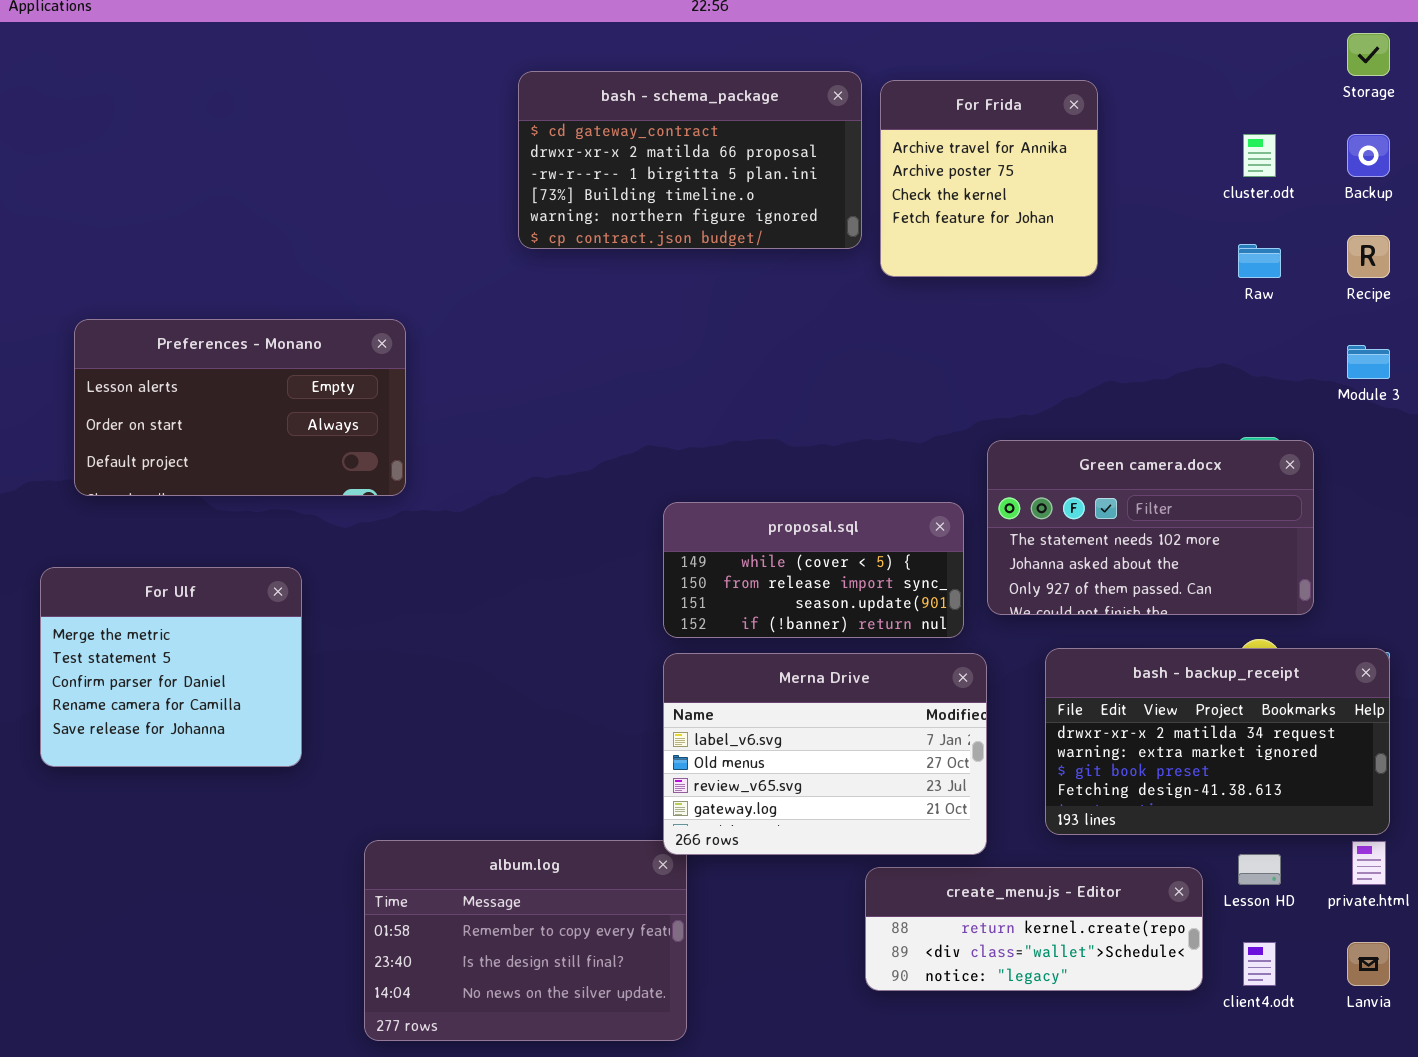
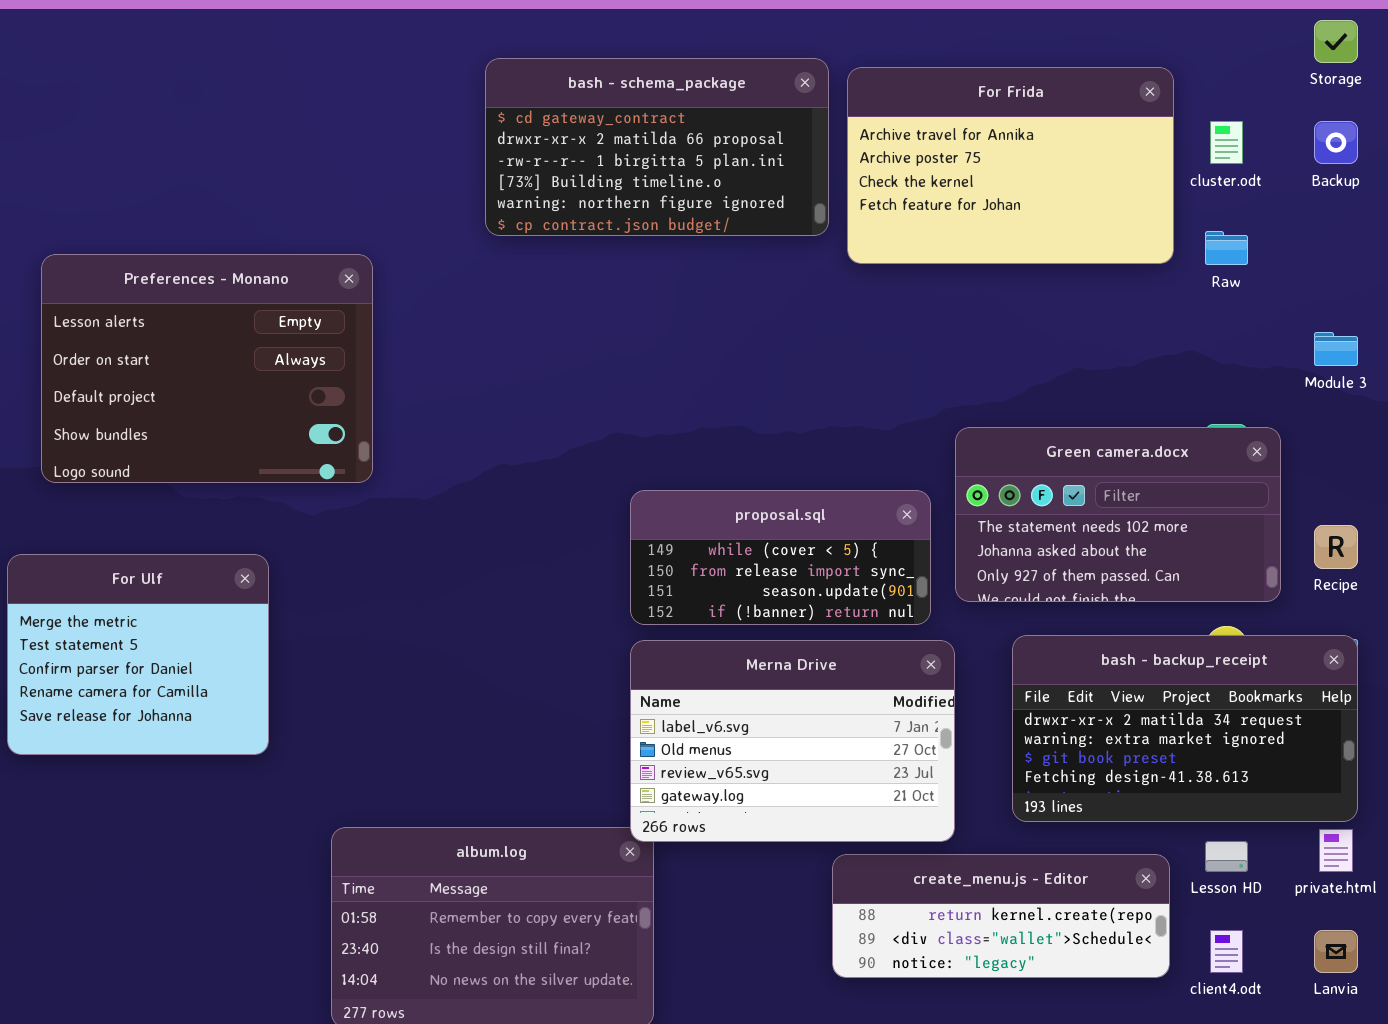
For Frida: [880,80,1098,277] -> [847,67,1174,264], resized
Recipe: [1347,235,1390,278] -> [1314,525,1358,569], moved
Preferences - Monano: [74,319,406,496] -> [41,254,373,483], resized

